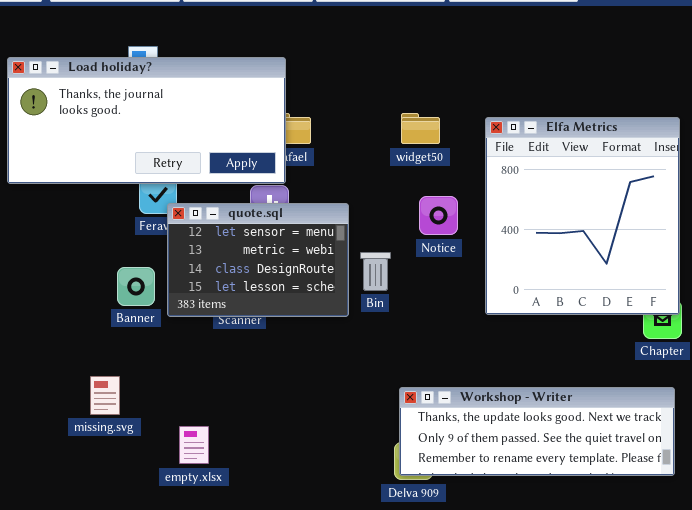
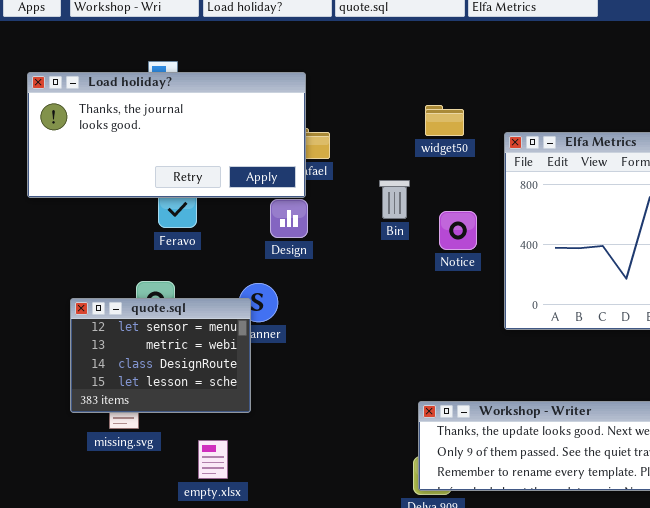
widget50: [401,113,440,144] -> [425,105,464,136], moved
quote.sql: [167,203,349,317] -> [70,298,251,413], moved
Bin: [360,252,391,291] -> [379,180,410,219], moved

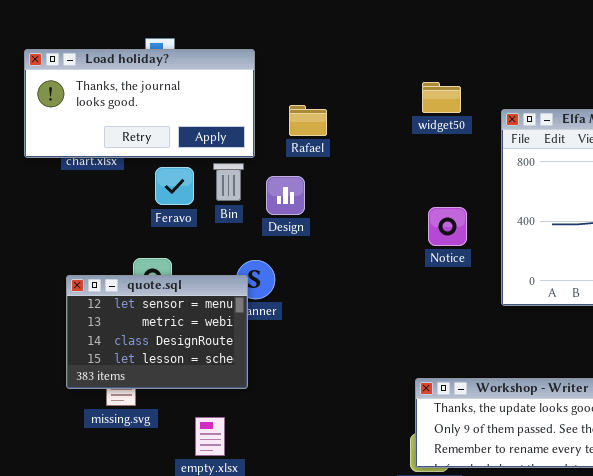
Load holiday?: [27,72,306,198] -> [24,49,255,158], resized
Bin: [379,180,410,219] -> [213,163,244,201], moved
Notice: [439,211,477,250] -> [428,207,467,246], moved

